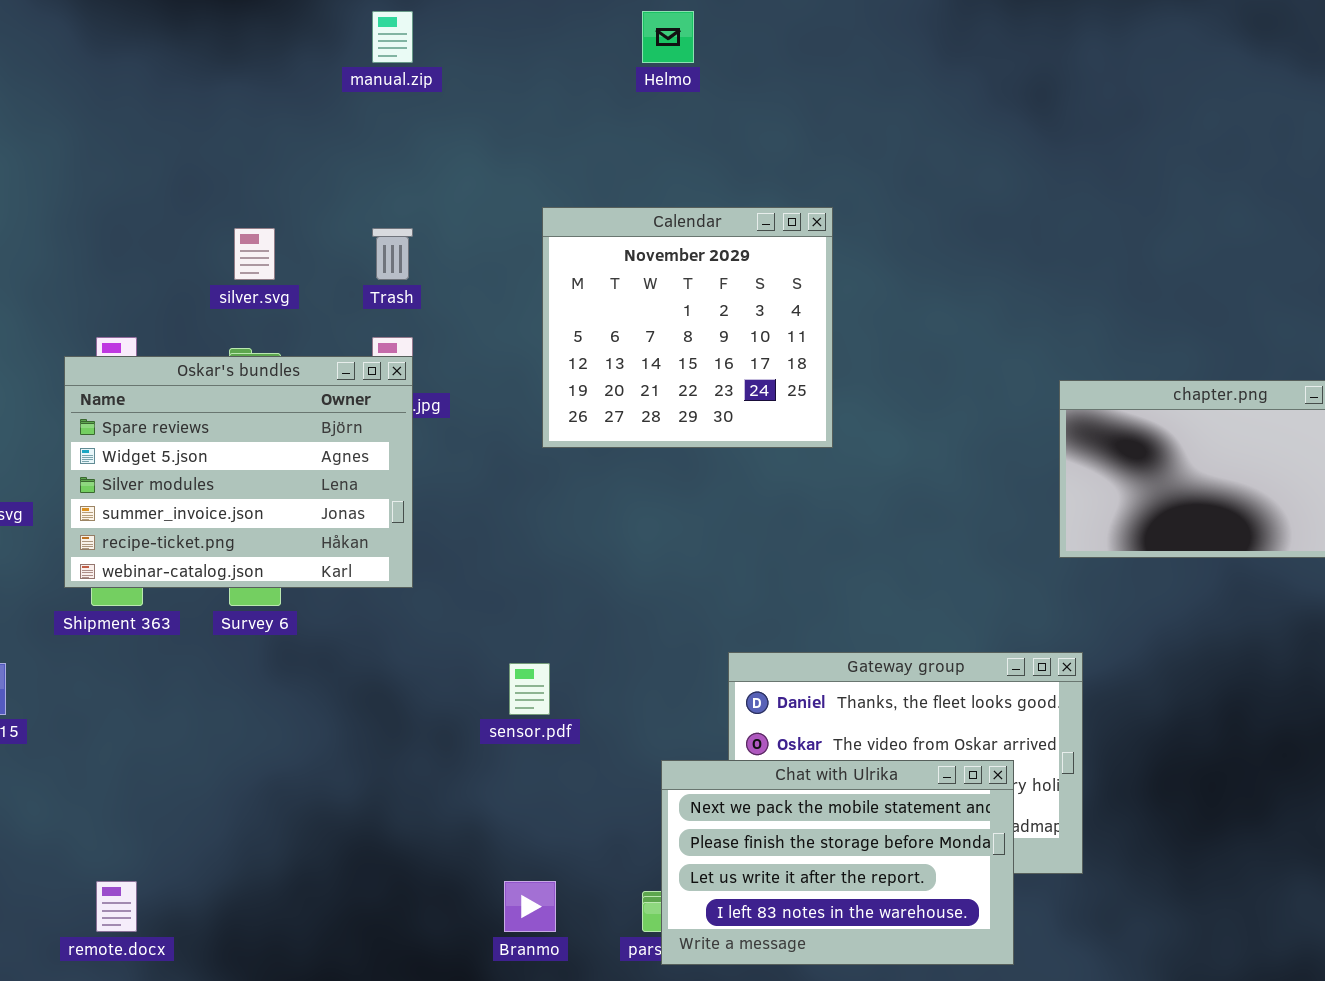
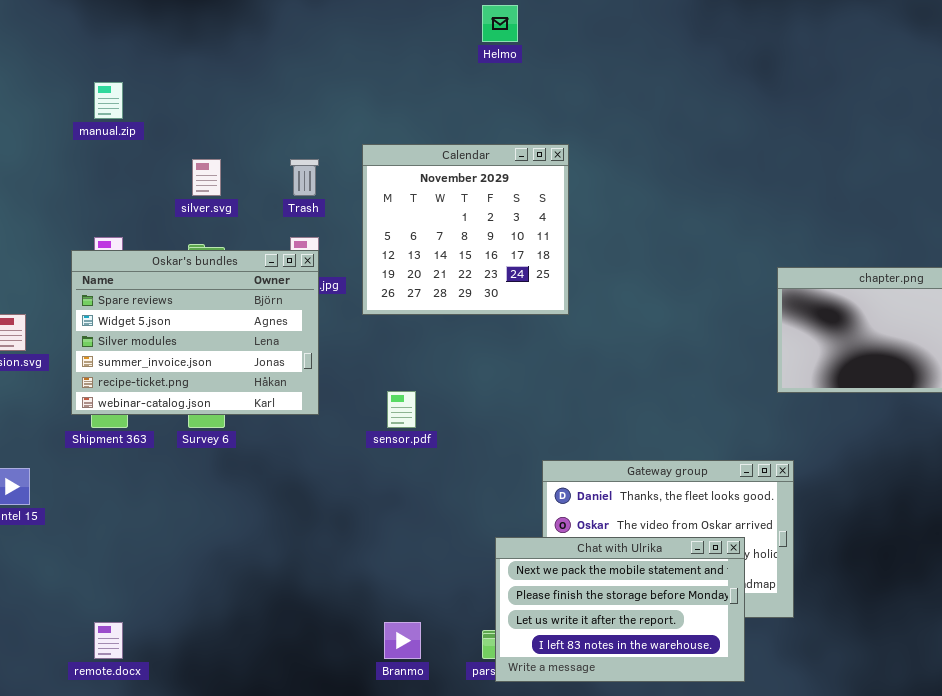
manual.zip: [372,11,413,63] -> [94,82,123,119], moved
Calendar: [542,207,833,448] -> [362,144,569,315], moved
sensor.pdf: [509,663,550,715] -> [387,391,416,428], moved

